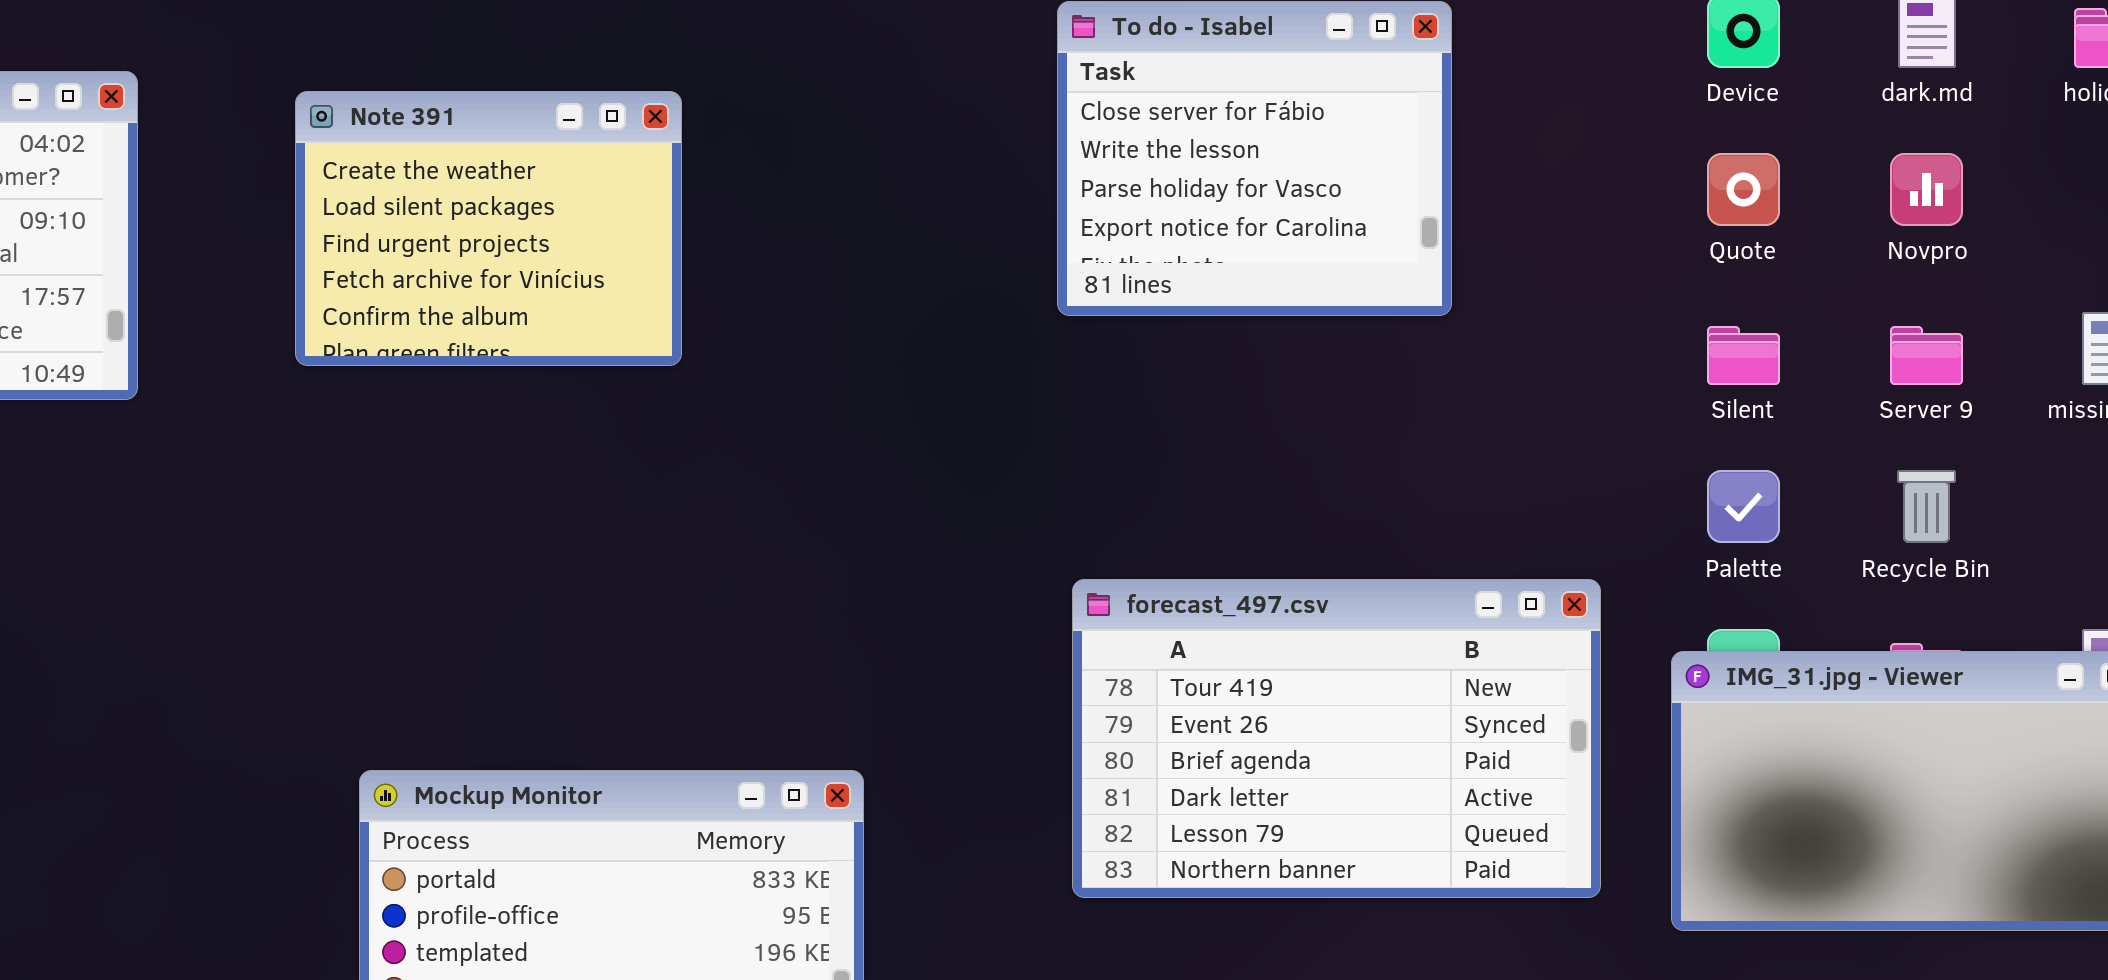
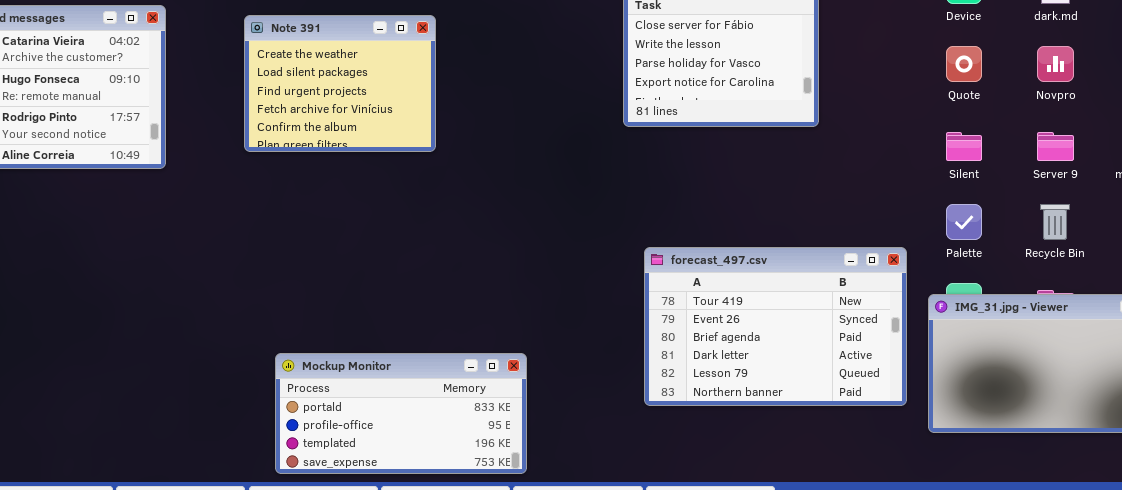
forecast_497.csv: [1072,579,1601,898] -> [644,247,907,406], moved

